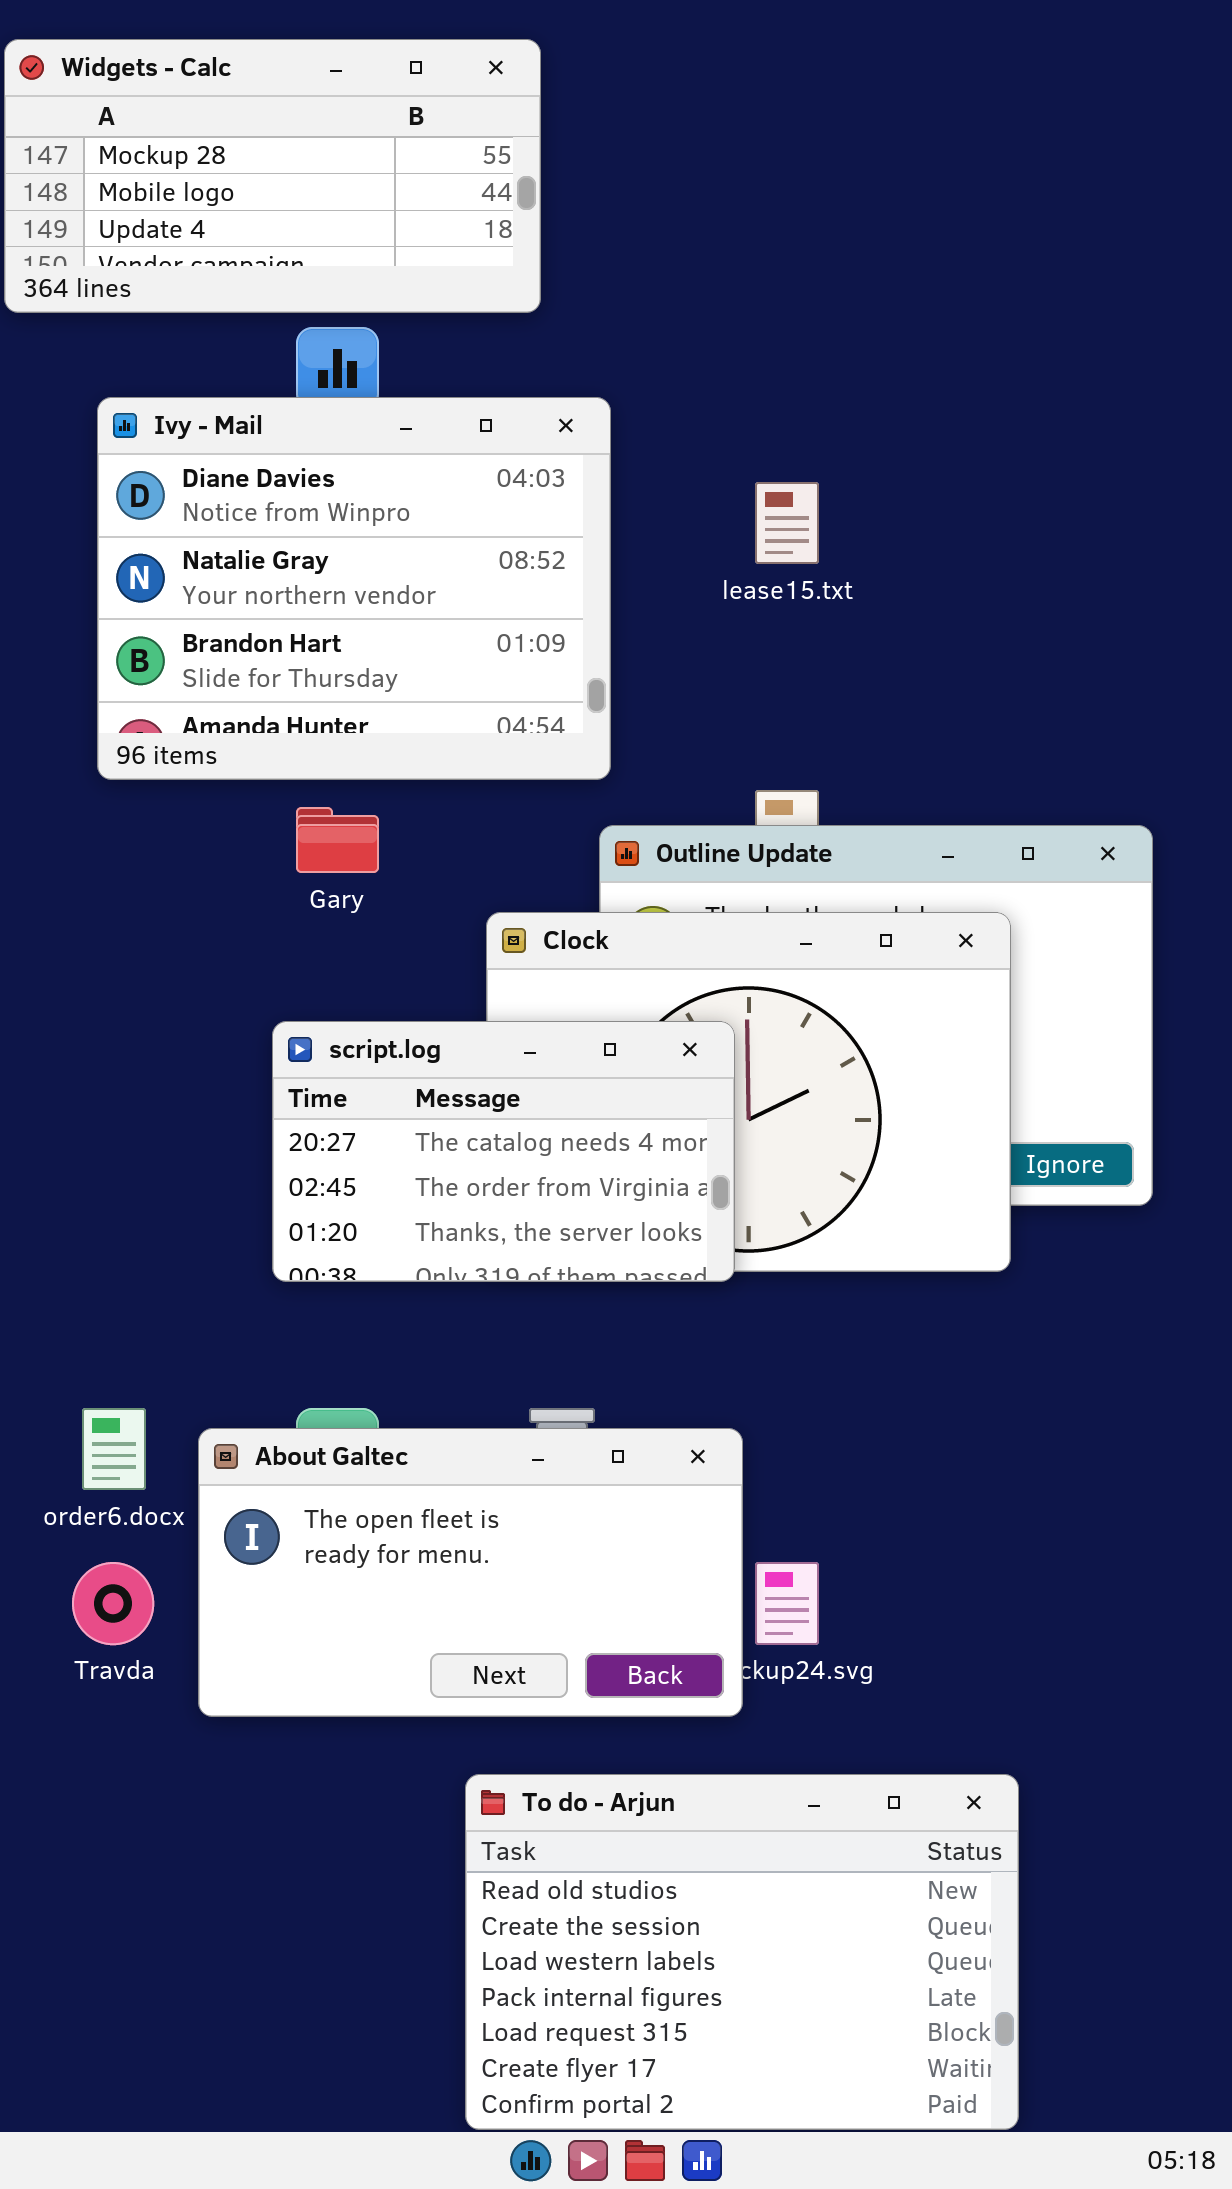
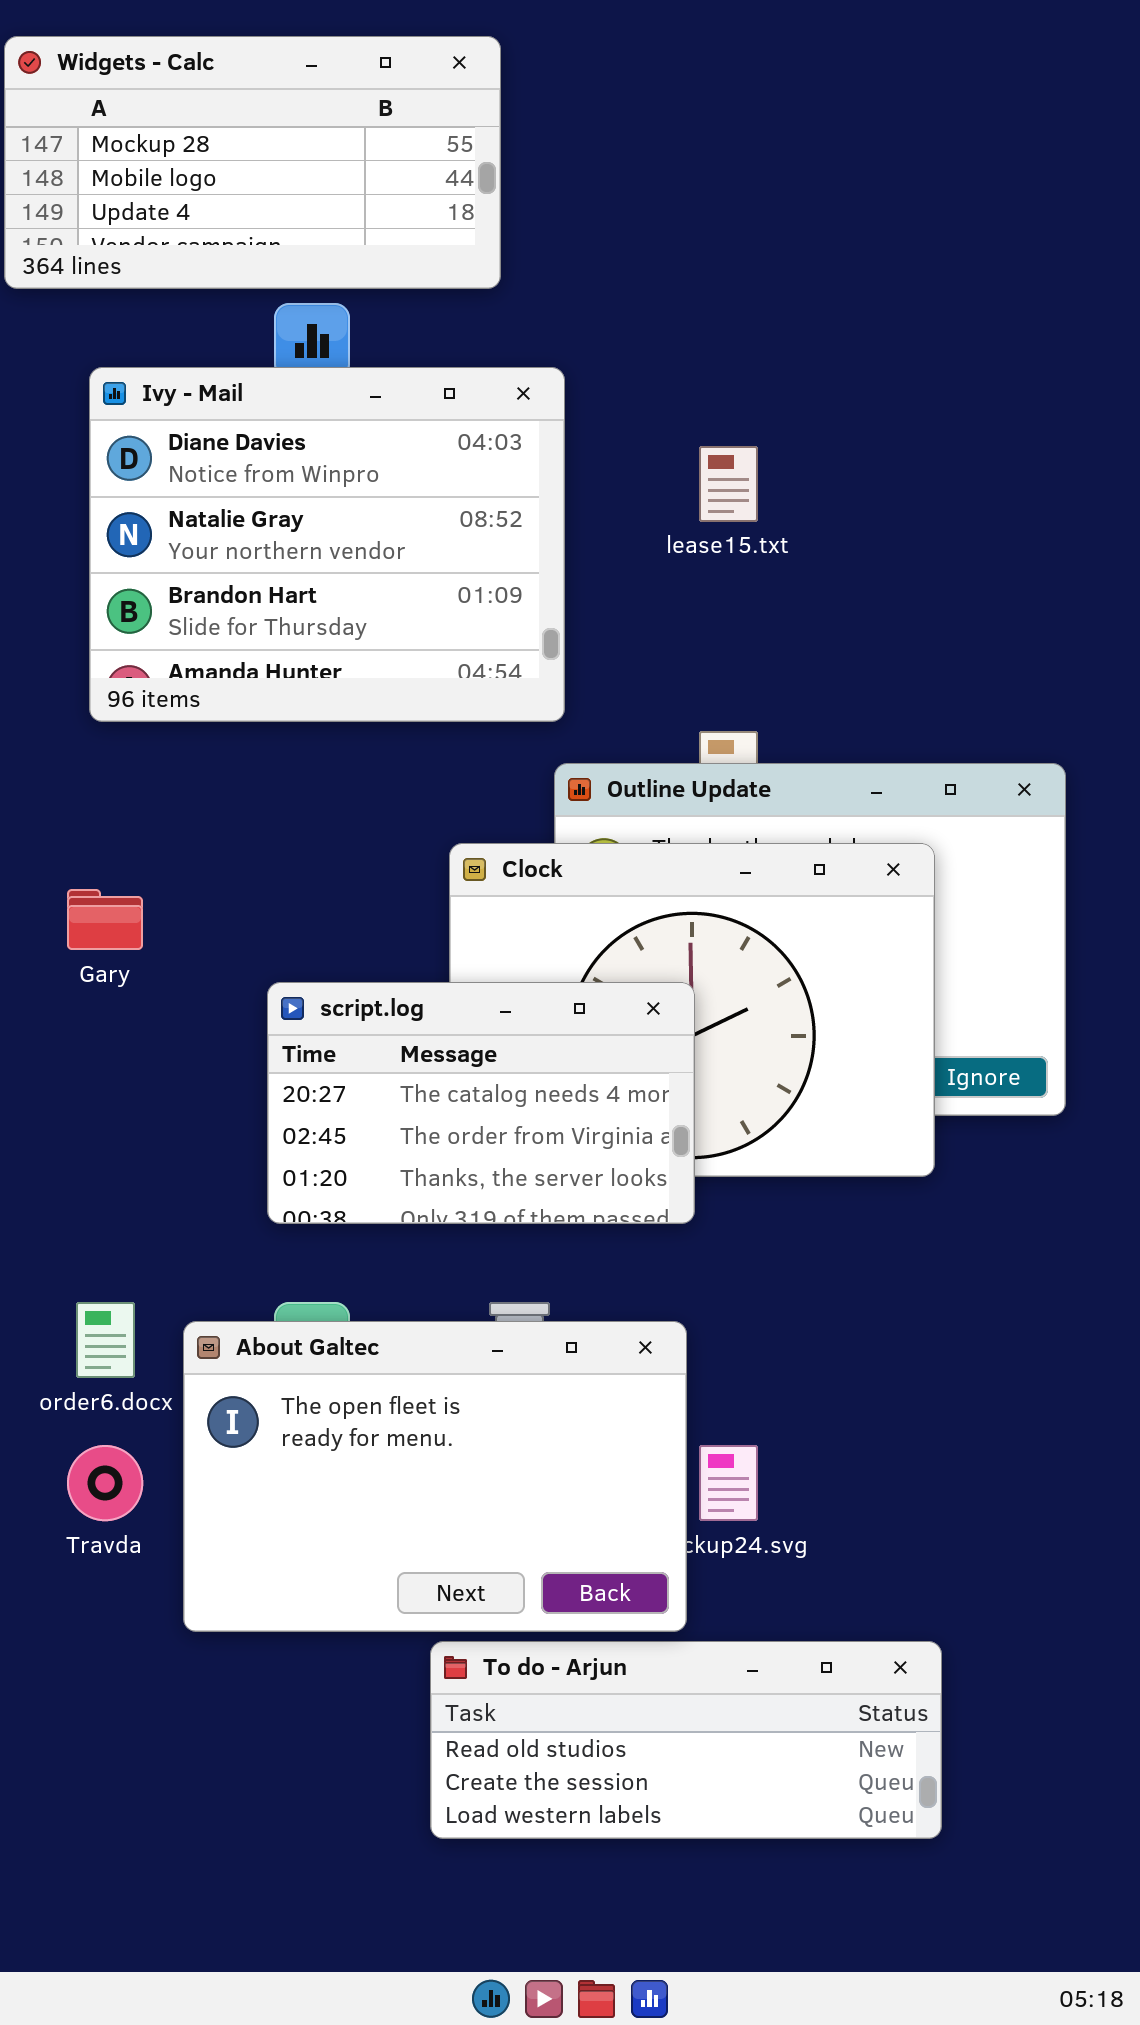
Gary: [296,807,379,873] -> [67,889,143,950], moved
script.log: [272,1021,735,1282] -> [267,982,695,1224], moved
About Galtec: [198,1428,743,1717] -> [183,1321,687,1632], resized
To do - Arjun: [465,1774,1019,2130] -> [430,1641,942,1839], resized

